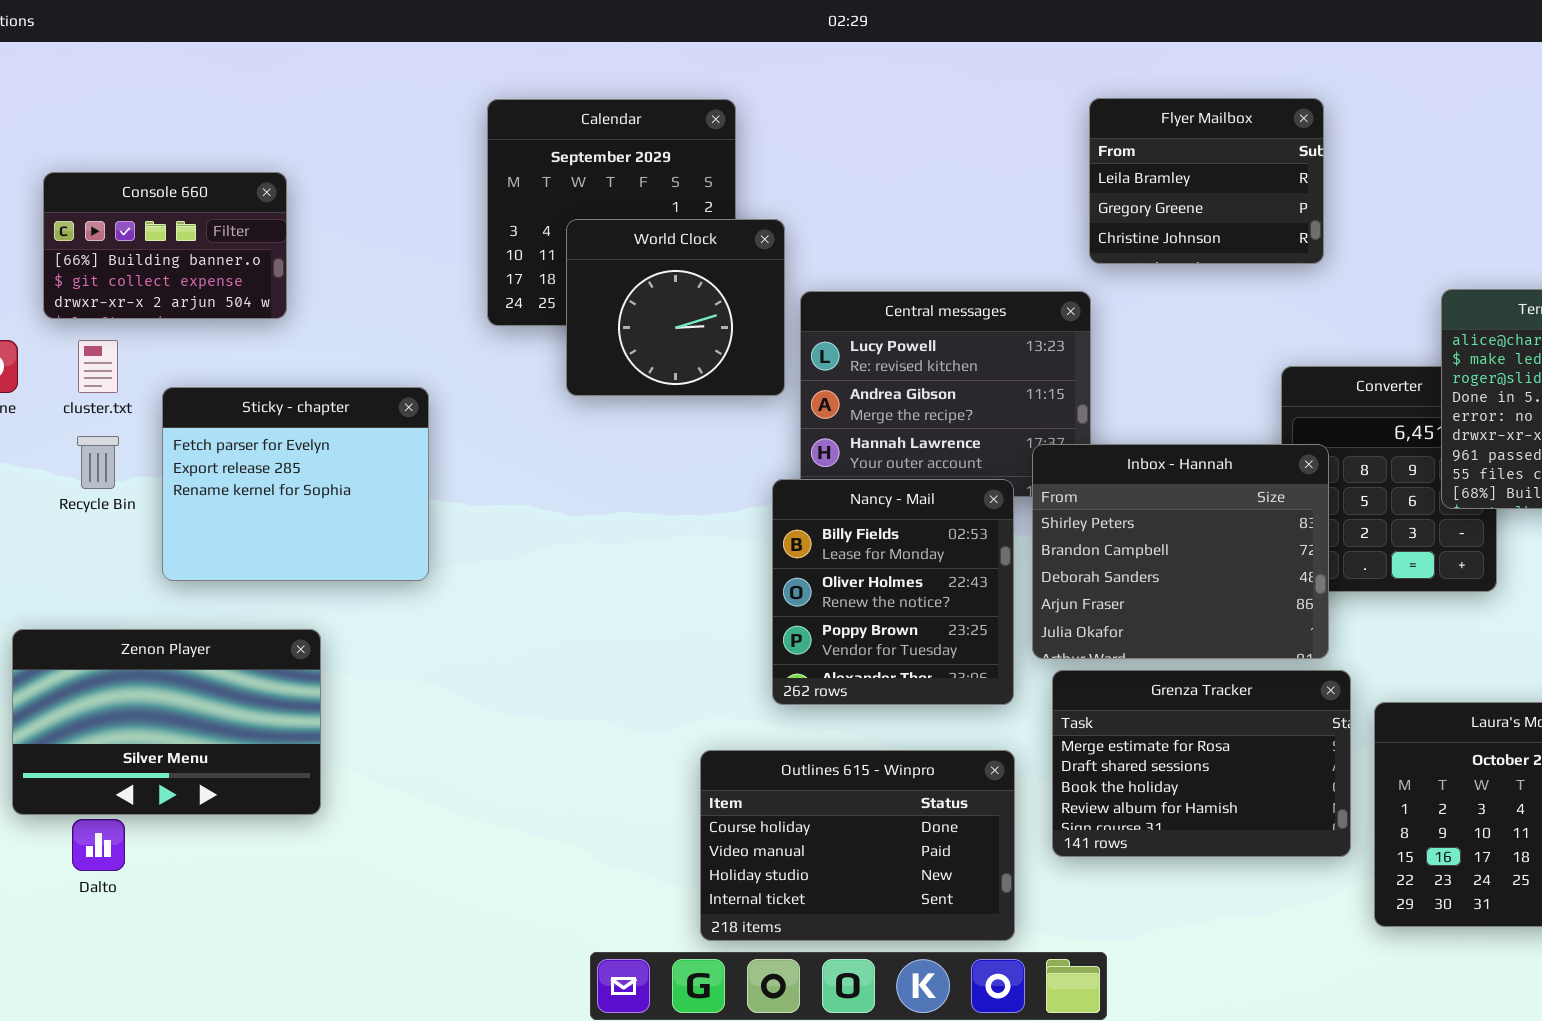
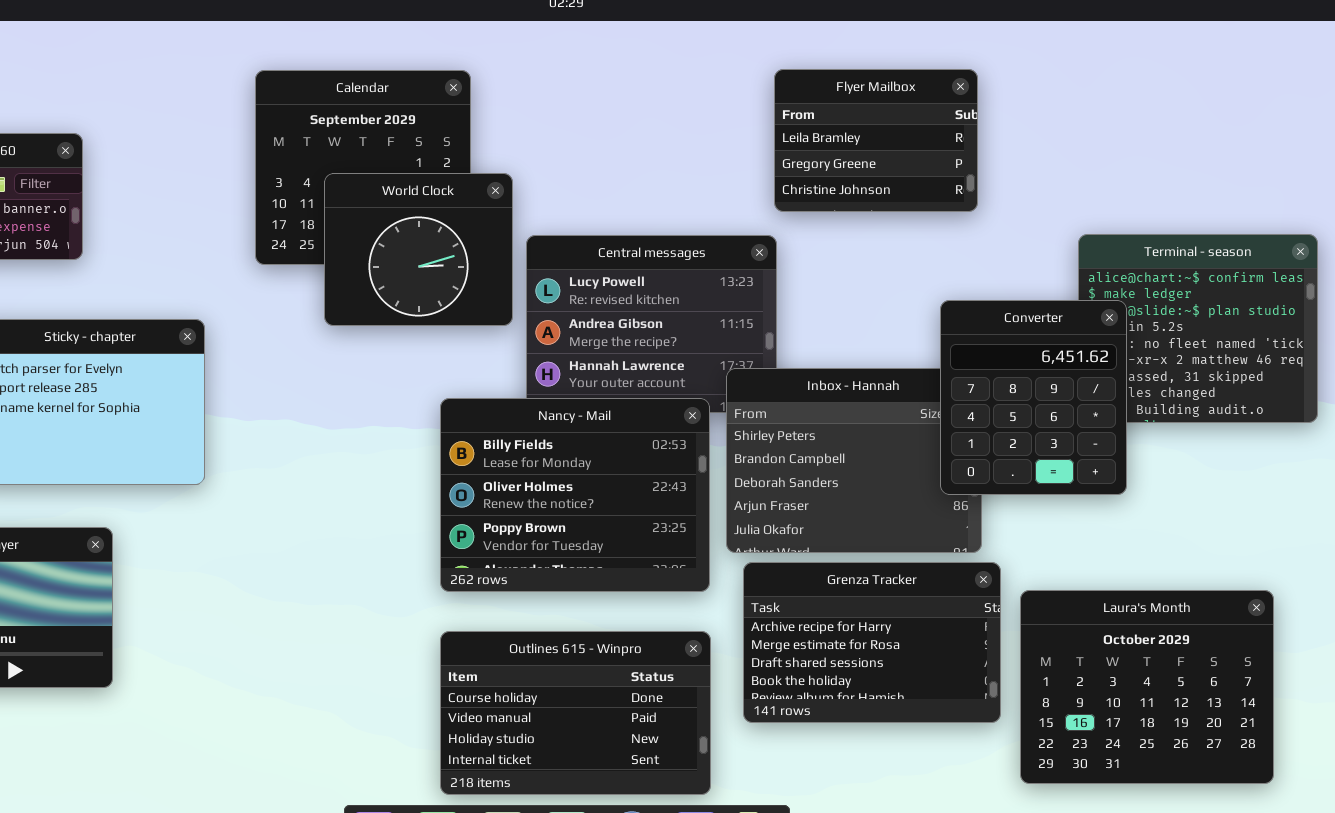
Converter: [1281,366,1497,592] -> [940,300,1127,495], raised
Nancy - Mail: [772,479,1014,705] -> [440,398,710,592], resized
Grenza Tracker: [1052,670,1351,857] -> [743,562,1001,723], scrolled up 1 row

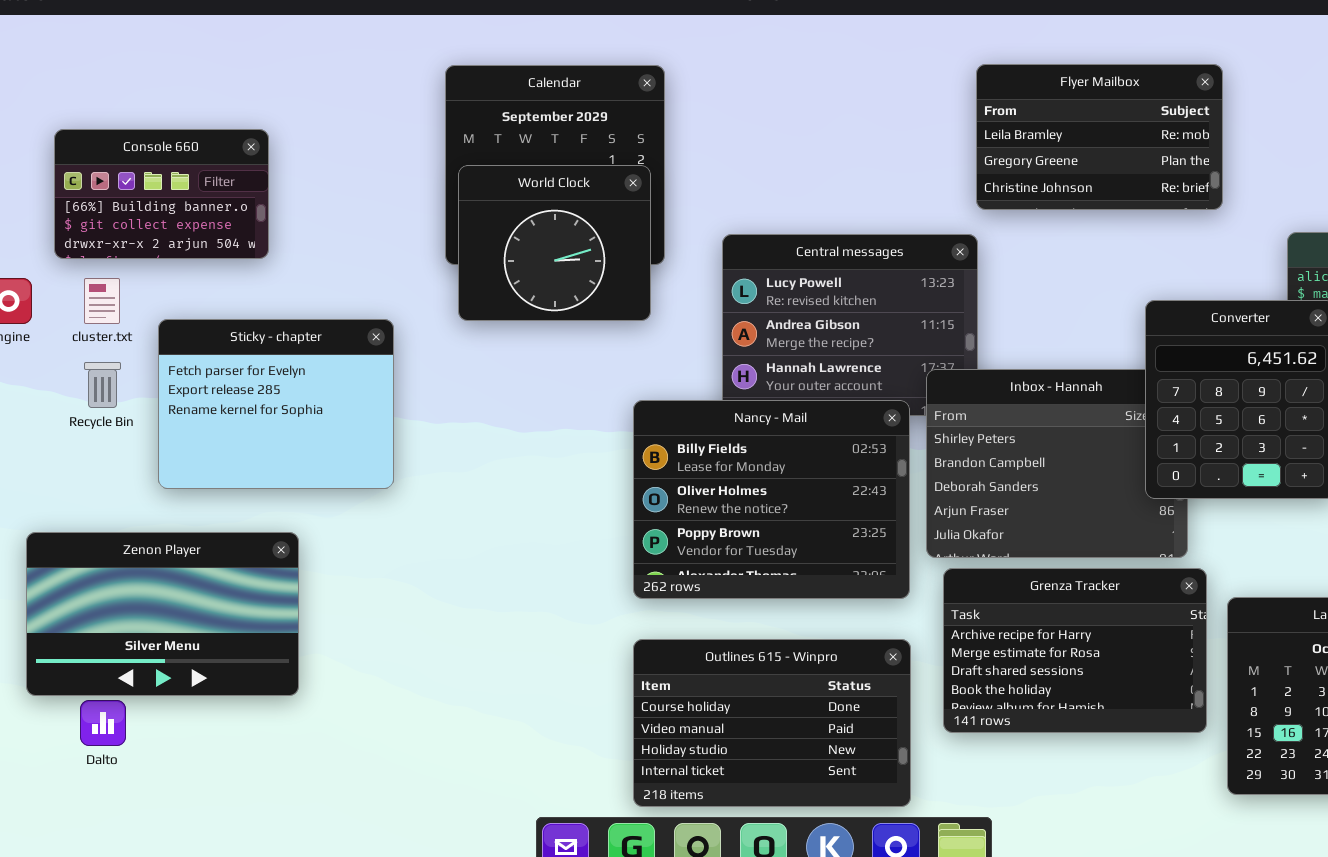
Flyer Mailbox: [774,69,978,212] -> [976,64,1223,210], resized
World Clock: [324,173,513,326] -> [458,165,651,321], moved

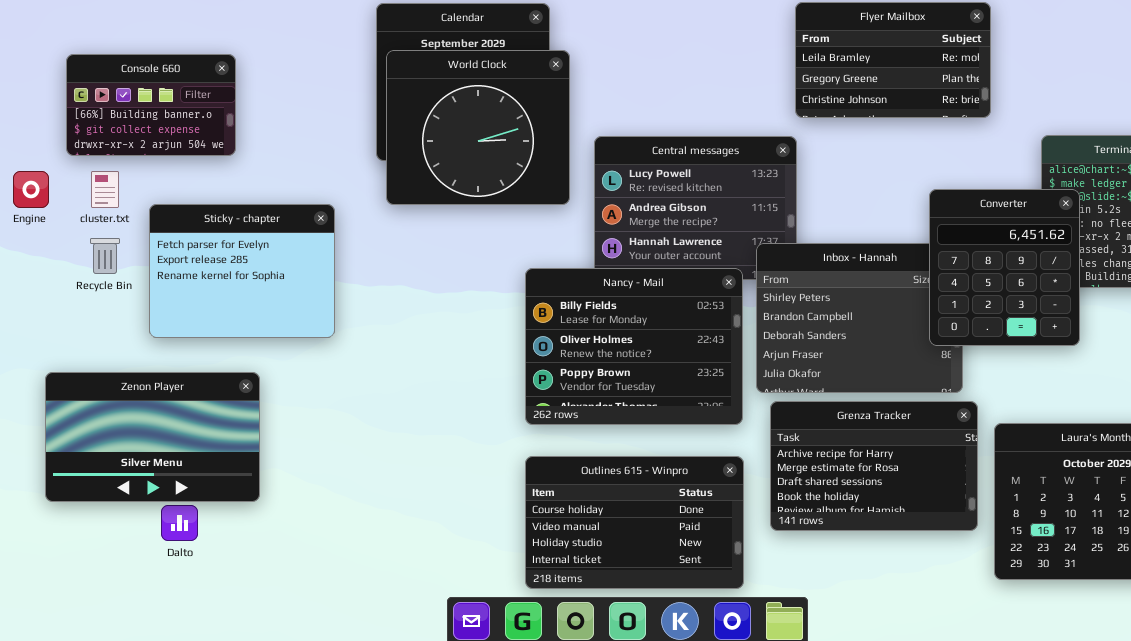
World Clock: [458,165,651,321] -> [386,50,570,205], resized
Dalto: [80,700,126,746] -> [161,505,198,541], moved

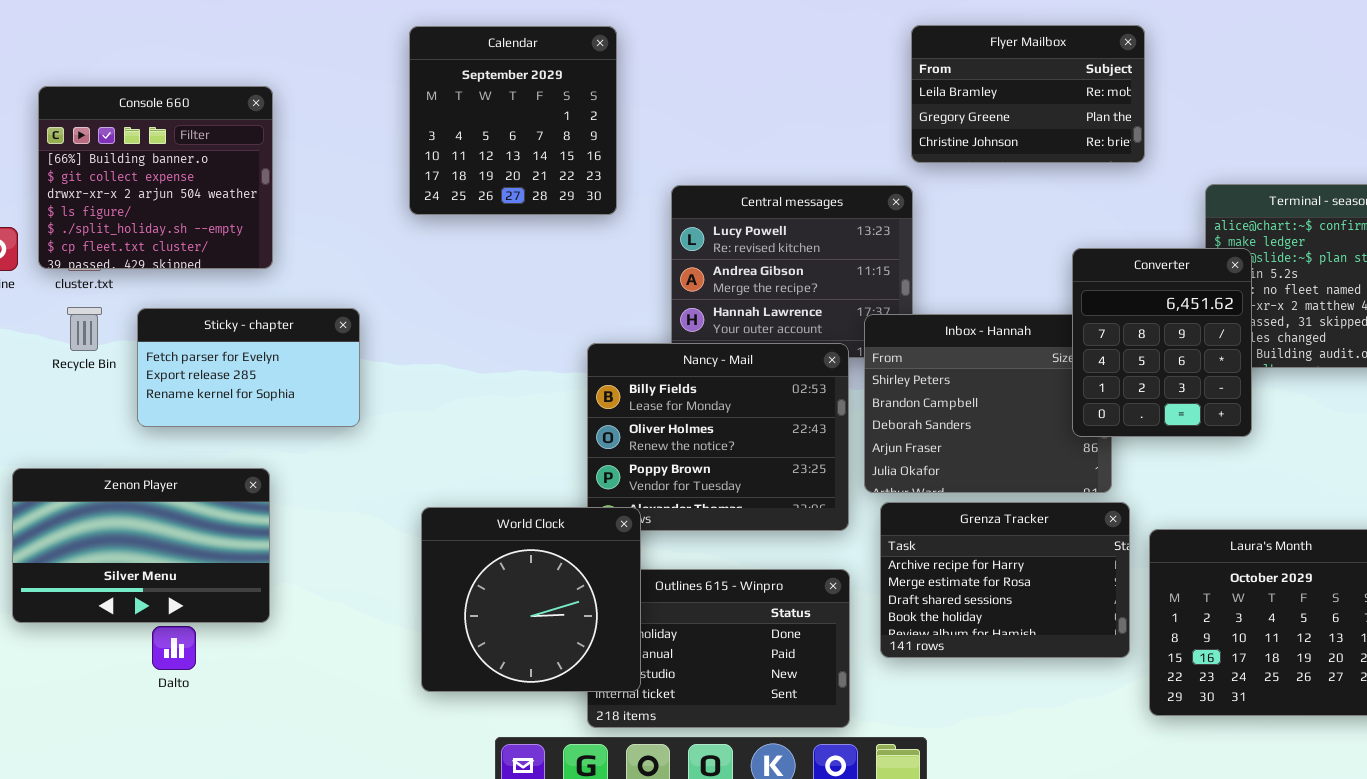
World Clock: [386,50,570,205] -> [421,507,641,692], moved
Console 660: [66,54,236,156] -> [38,86,273,269], resized
Sticky - chapter: [149,204,335,338] -> [137,308,360,427], resized

